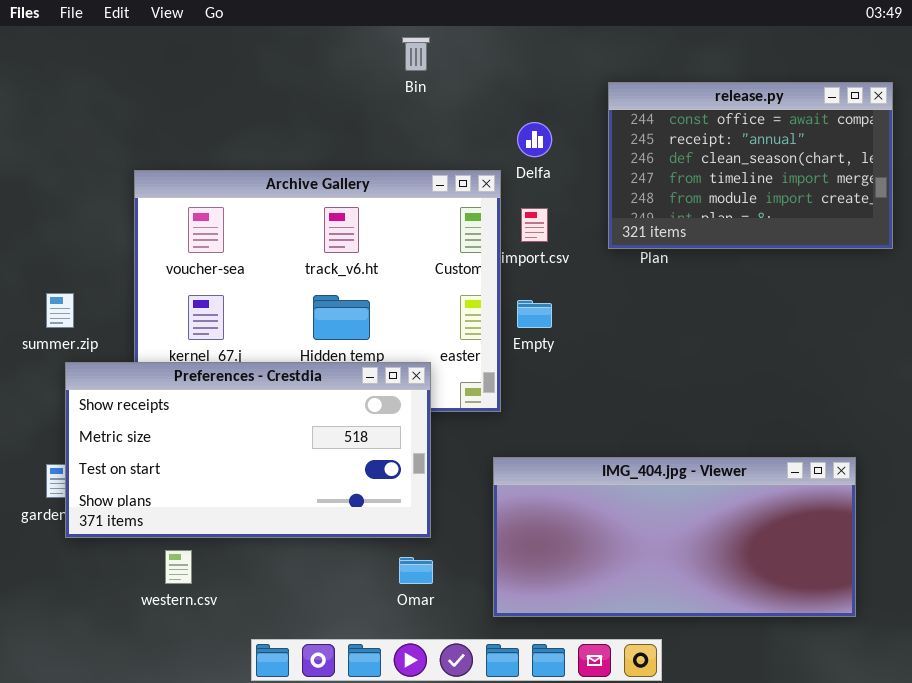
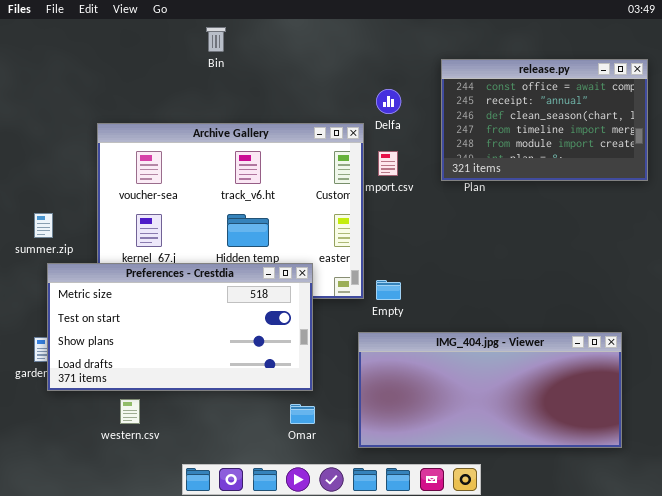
Bin: [402,37,430,71] -> [206,27,226,52], moved
Empty: [517,300,552,328] -> [376,280,401,300], moved
Preferences - Crestdia: [65,362,431,538] -> [47,263,313,391], scrolled down 1 row

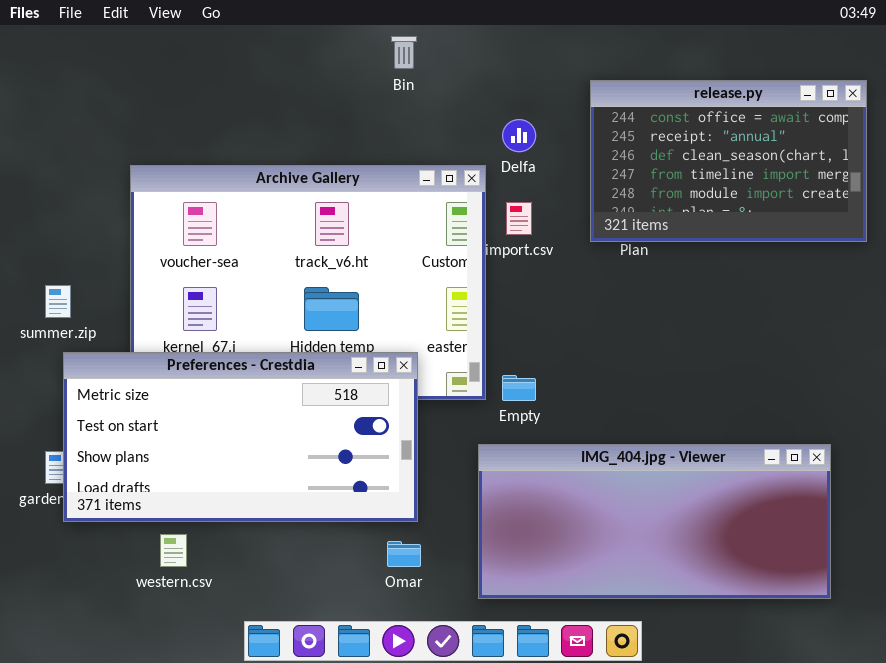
Bin: [206,27,226,52] -> [391,36,417,69], moved

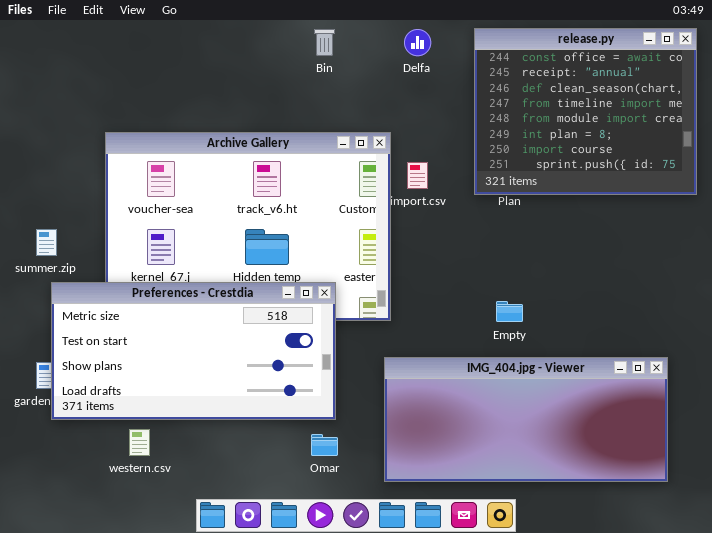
release.py: [590,80,867,242] -> [474,28,697,195], resized
Delfa: [502,119,536,152] -> [404,29,431,56], moved
Empty: [502,375,536,401] -> [496,301,523,322], moved

